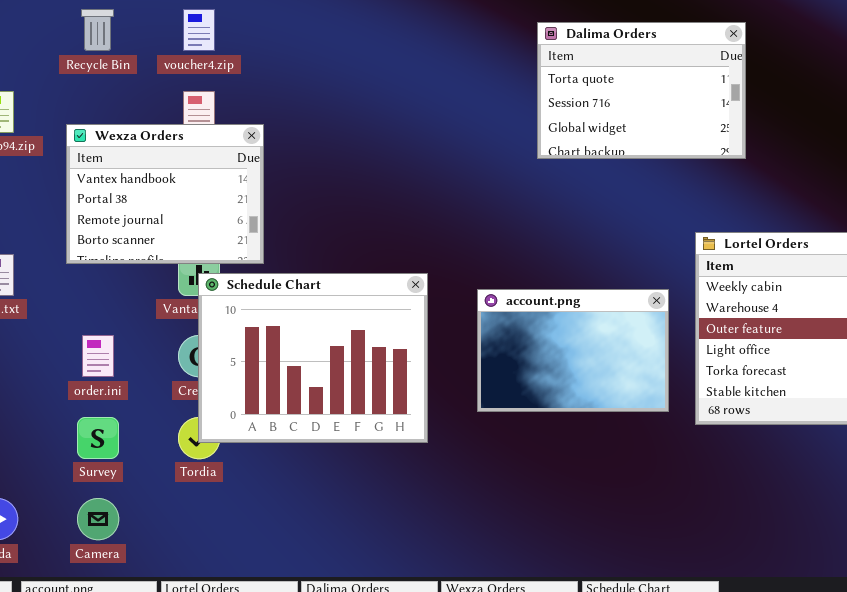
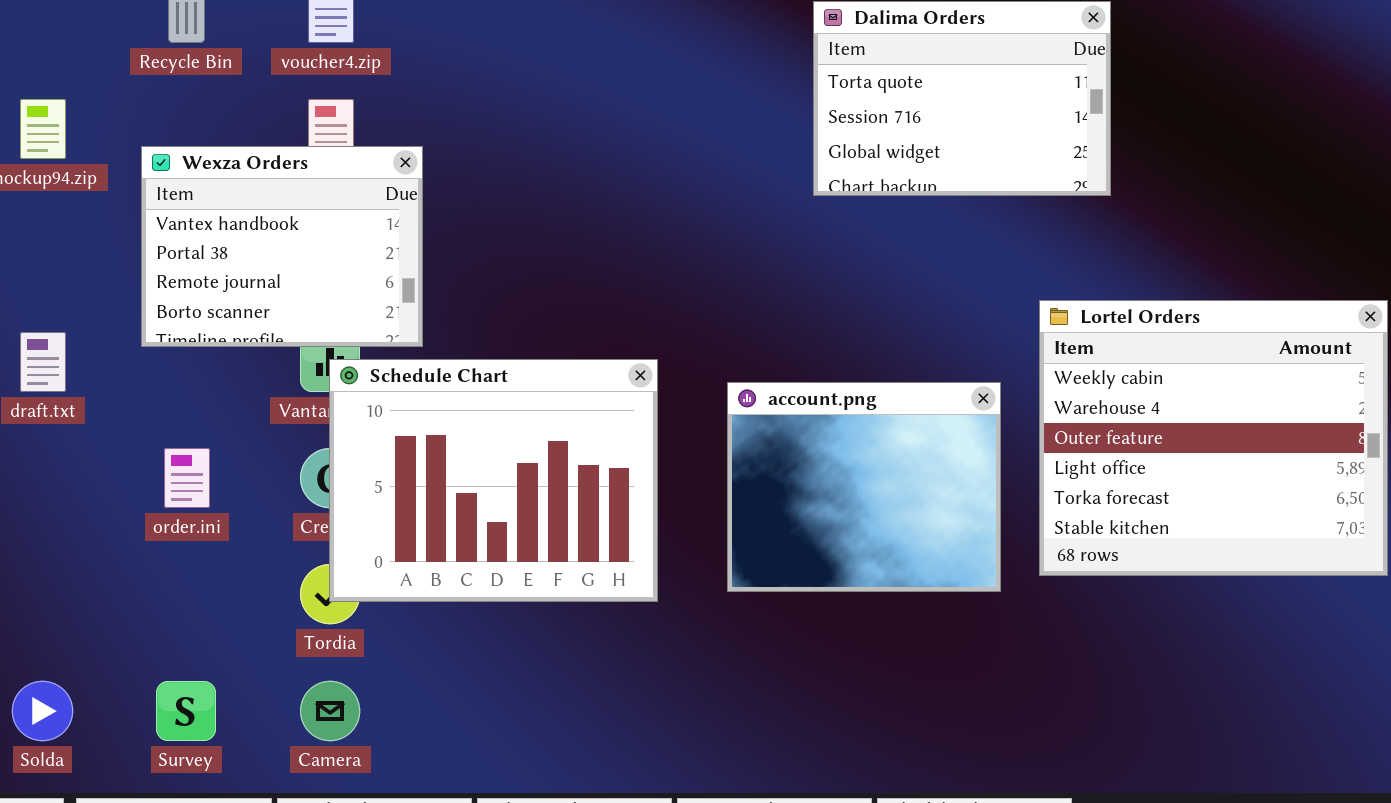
account.png: [477,289,669,412] -> [727,382,1001,592], resized
Survey: [77,417,119,459] -> [156,681,216,741], moved
Camera: [77,498,119,540] -> [300,681,360,741], moved

